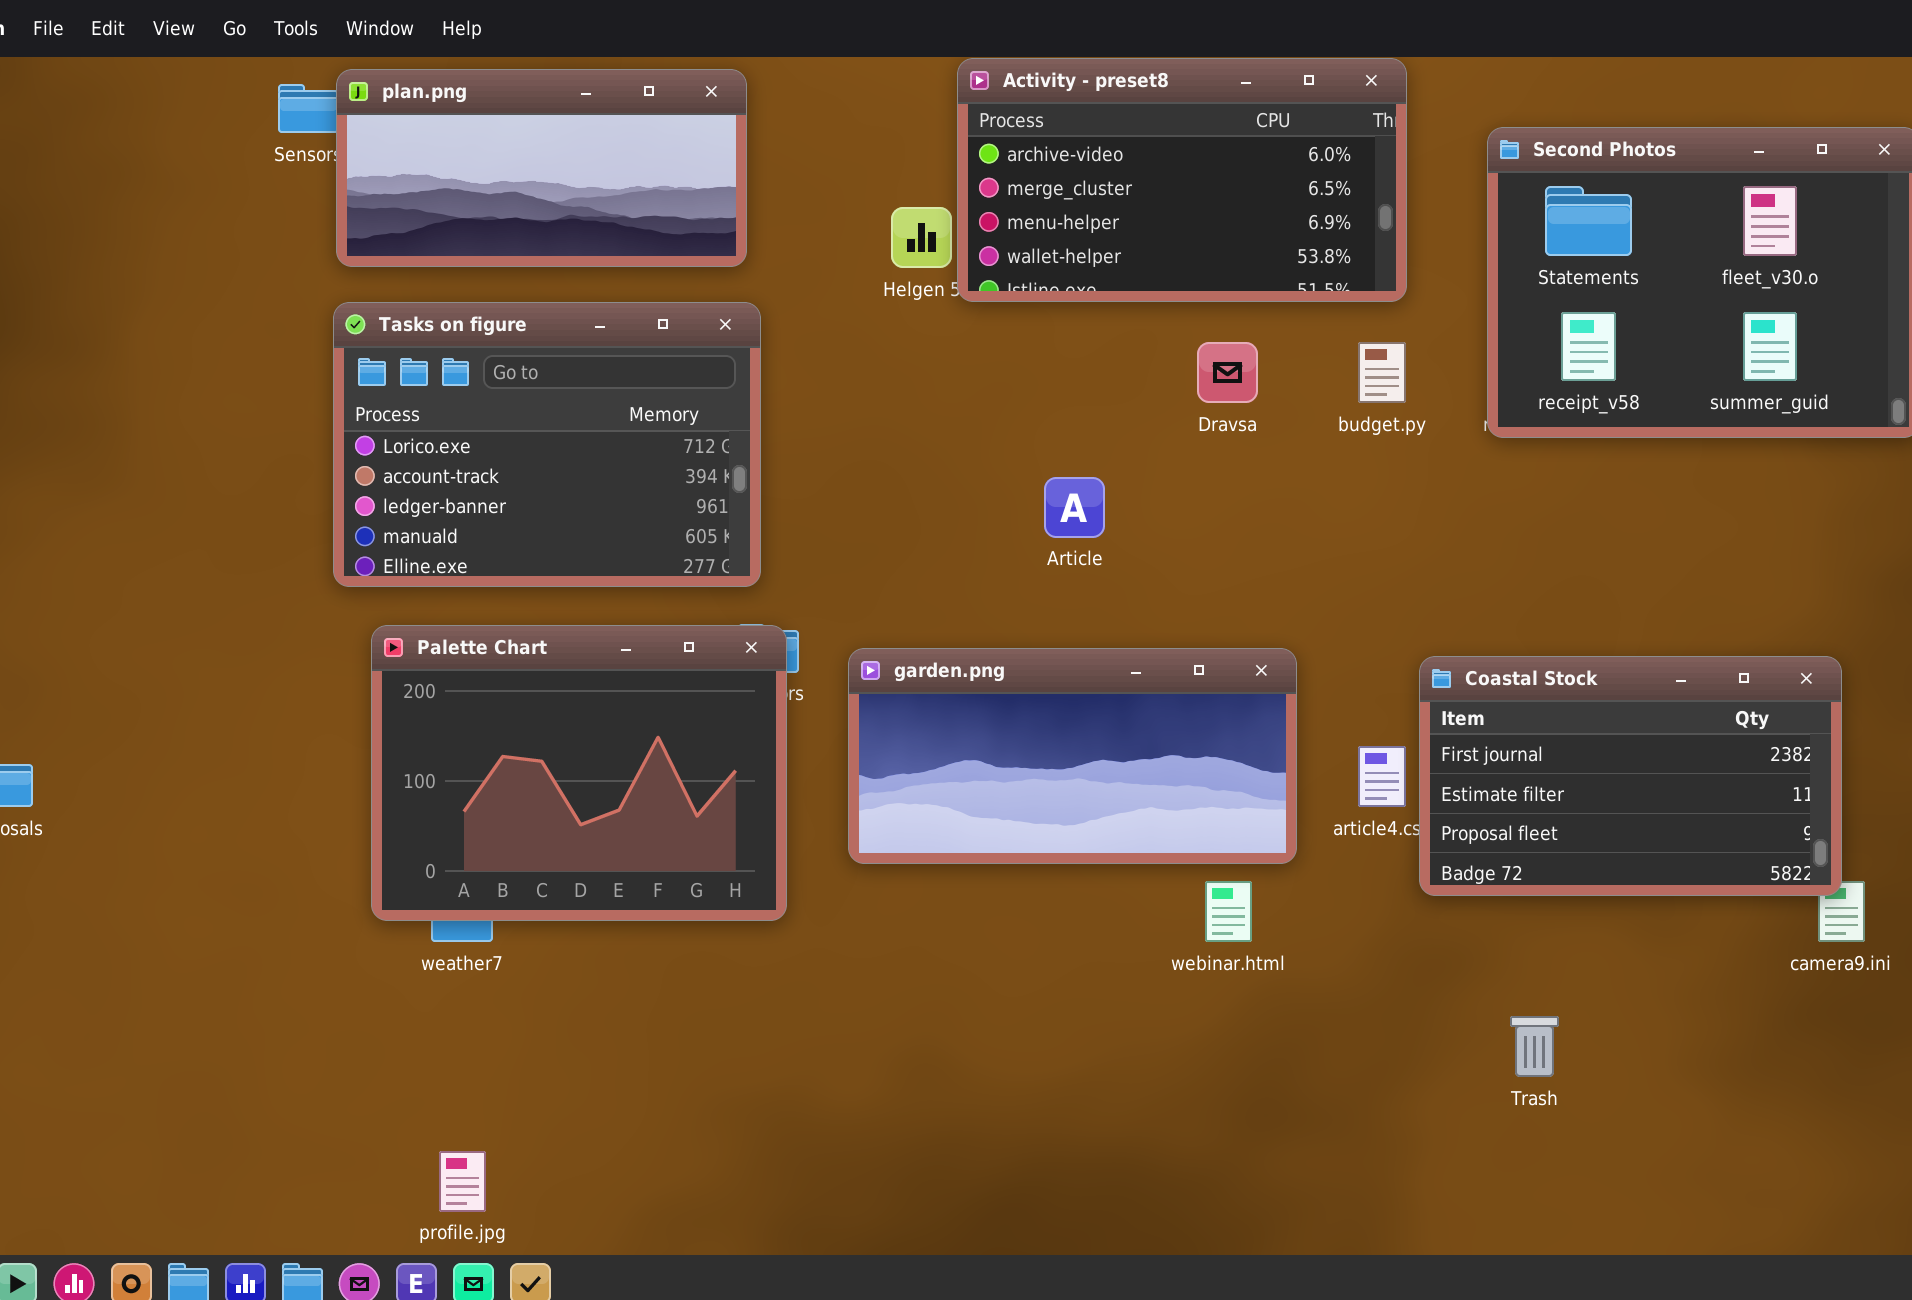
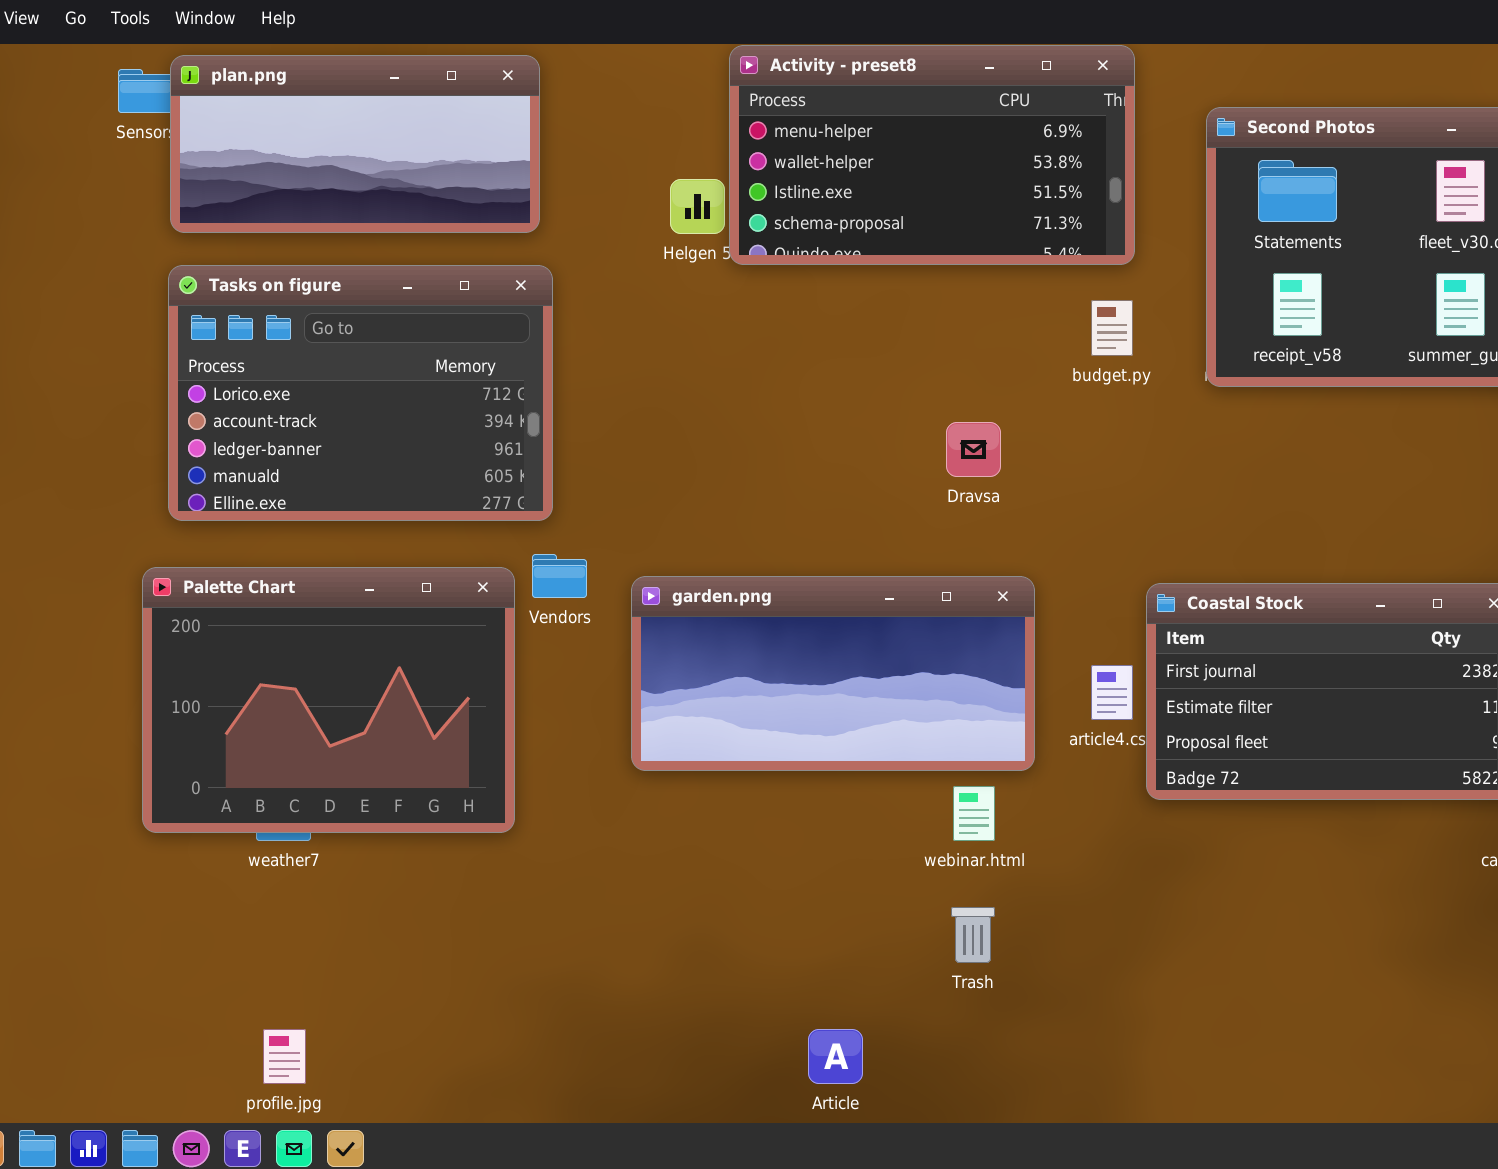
Activity - preset8: [957,58,1407,302] -> [729,45,1135,265], scrolled down 2 rows
Dravsa: [1197,342,1258,403] -> [946,422,1001,477], moved
Article: [1044,477,1105,538] -> [808,1029,863,1084], moved
Palette Chart: [371,625,787,921] -> [142,567,515,833], moved
Trash: [1510,1016,1559,1077] -> [951,907,995,963], moved

